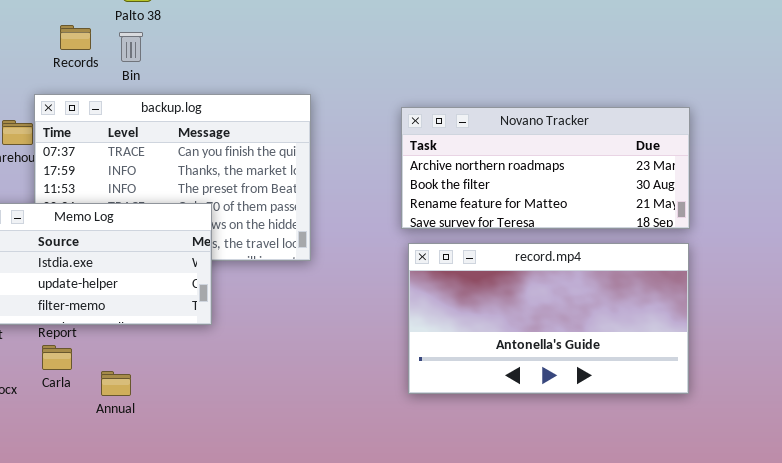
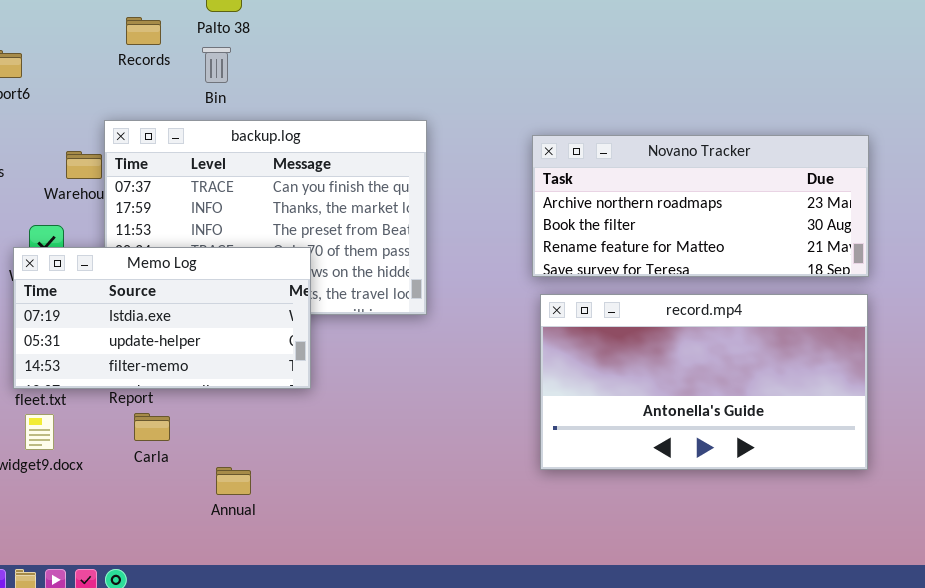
Records: [60,25,91,50] -> [126,17,161,45], moved
Carla: [42,345,72,370] -> [134,413,170,441], moved
Annual: [101,371,131,396] -> [216,467,251,495], moved

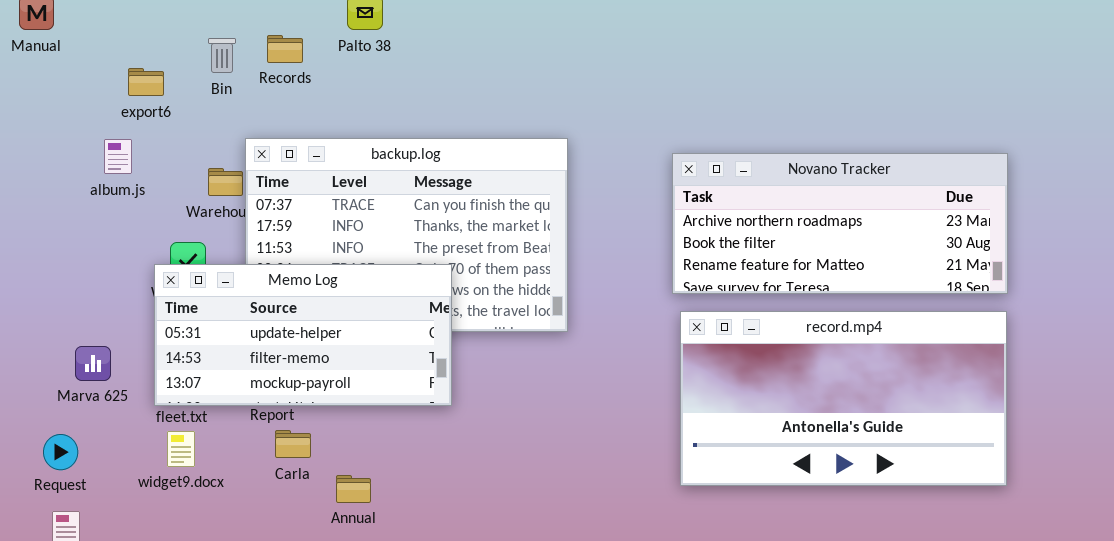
Bin: [202,47,231,83] -> [208,38,236,73], moved
Memo Log: [13,247,311,389] -> [154,264,452,406], scrolled down 1 row
Annual: [216,467,251,495] -> [336,475,371,503], moved

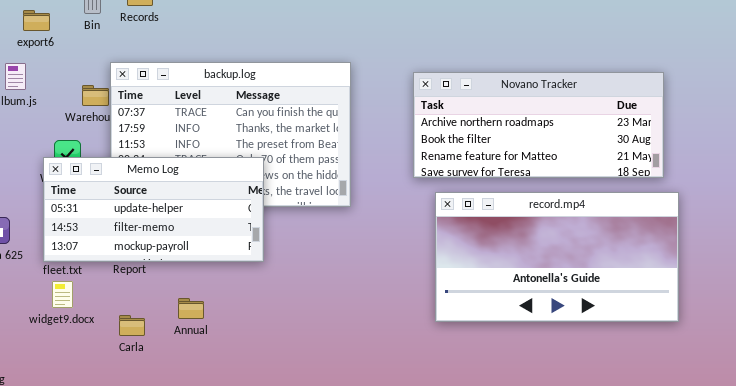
Novano Tracker: [672,153,1008,294] -> [413,72,664,178], moved
Carla: [275,430,311,458] -> [119,315,145,336], moved
Annual: [336,475,371,503] -> [178,298,204,319], moved

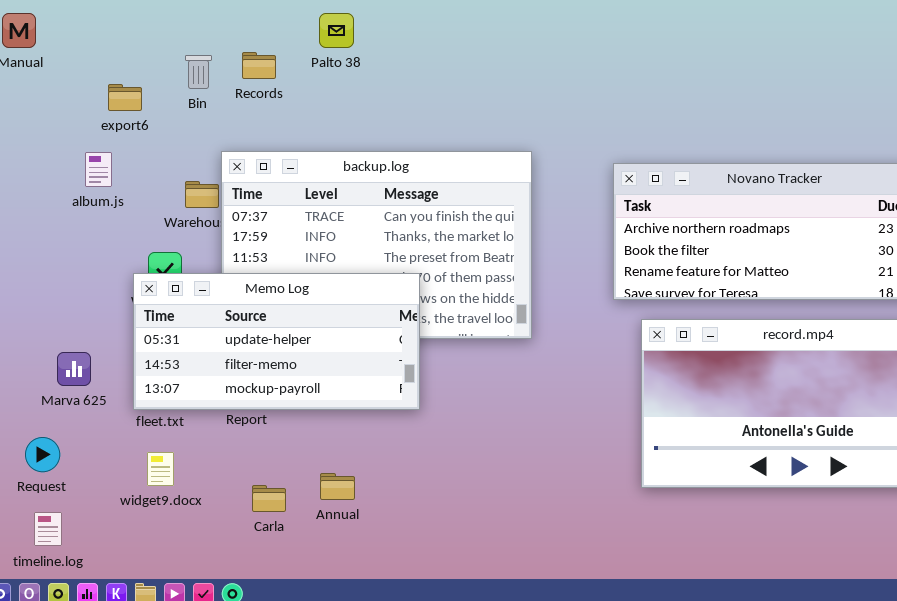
widget9.docx: [52,281,73,308] -> [147,452,174,486], moved
Annual: [178,298,204,319] -> [320,473,355,500], moved
Carla: [119,315,145,336] -> [252,485,286,512], moved

